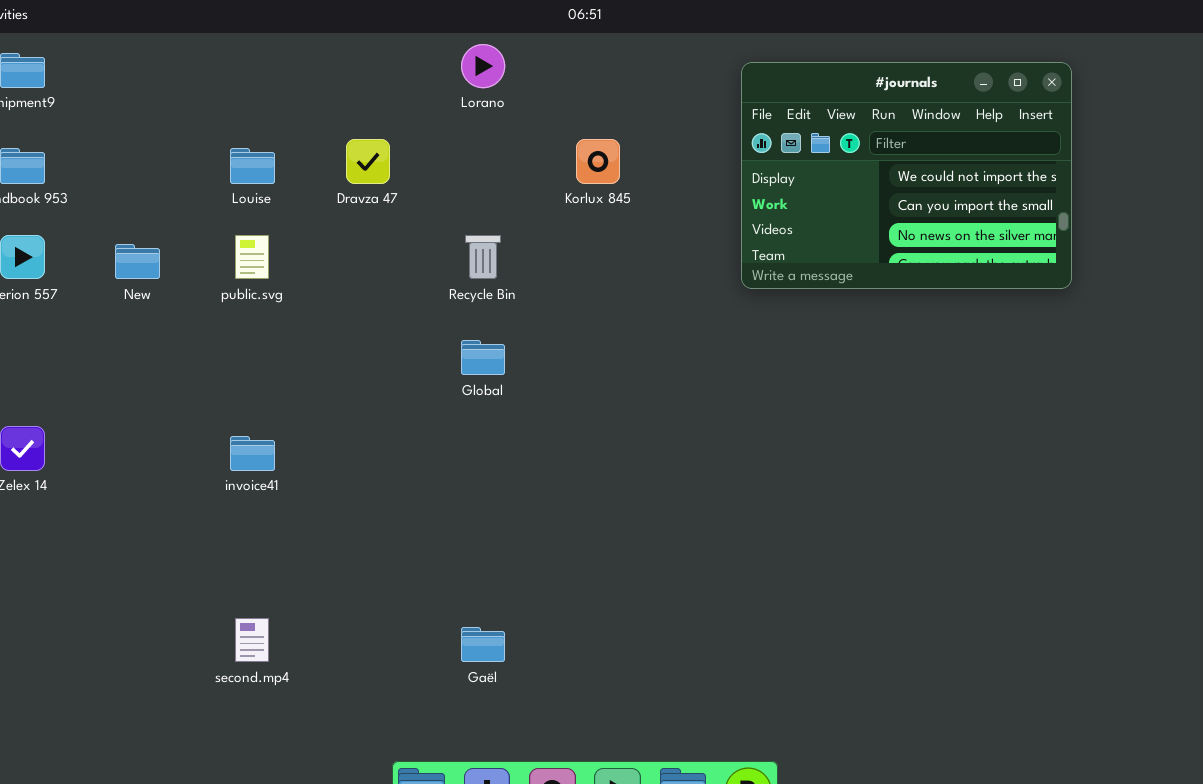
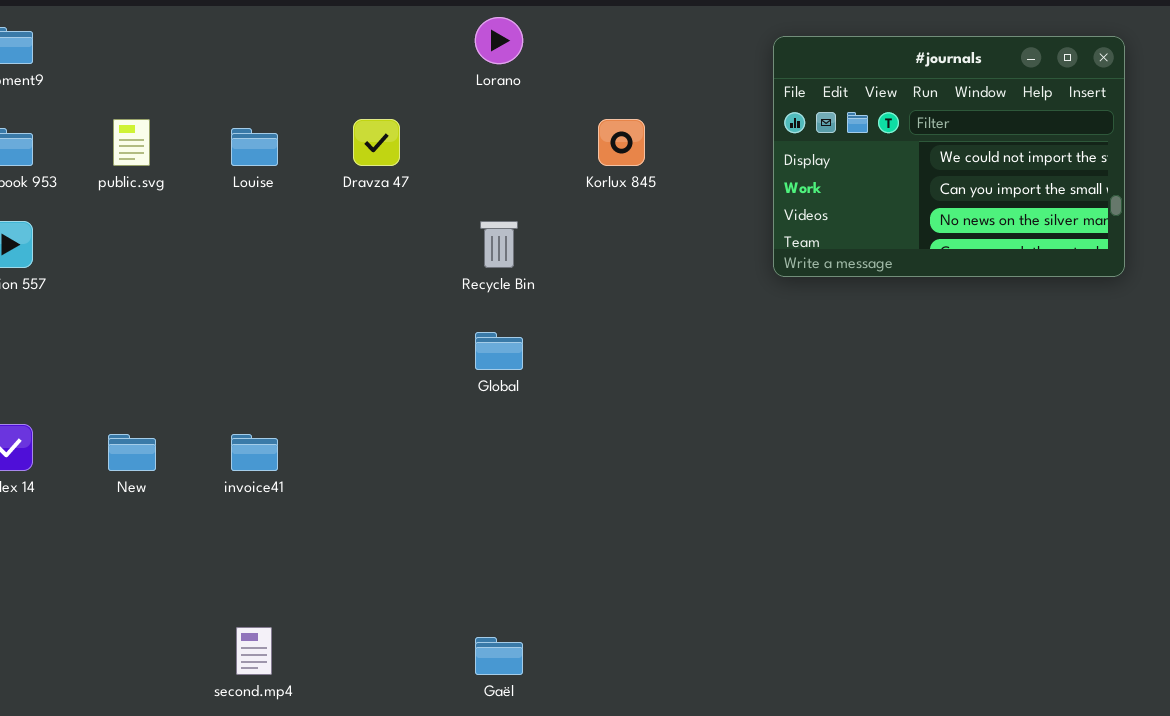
public.svg: [235,235,269,279] -> [113,119,150,166], moved
New: [115,244,160,279] -> [108,434,156,471], moved

